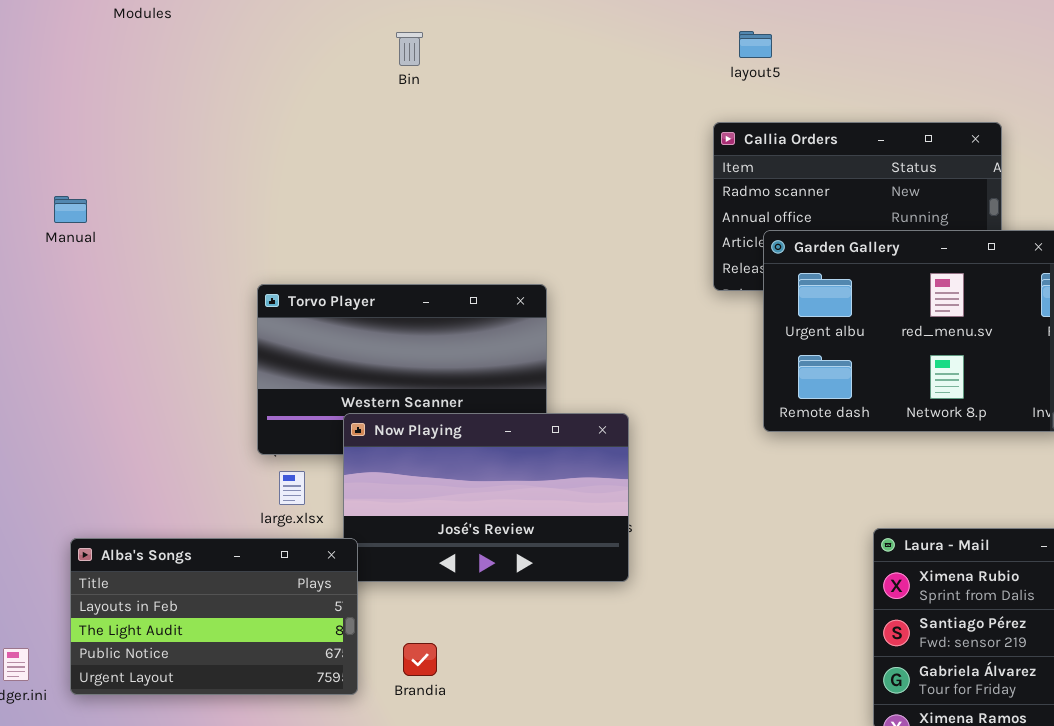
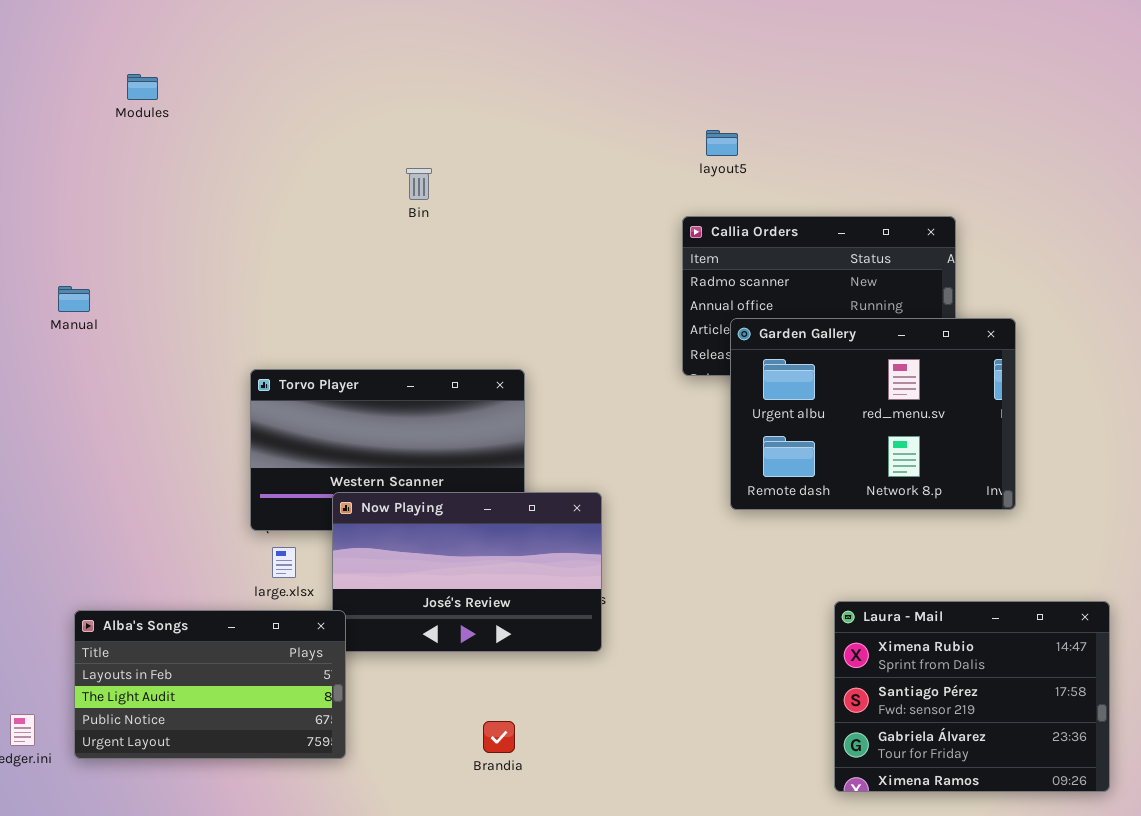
Bin: [396,32,423,66] -> [406,168,432,200], moved
Brandia: [403,643,437,676] -> [483,721,515,753], moved

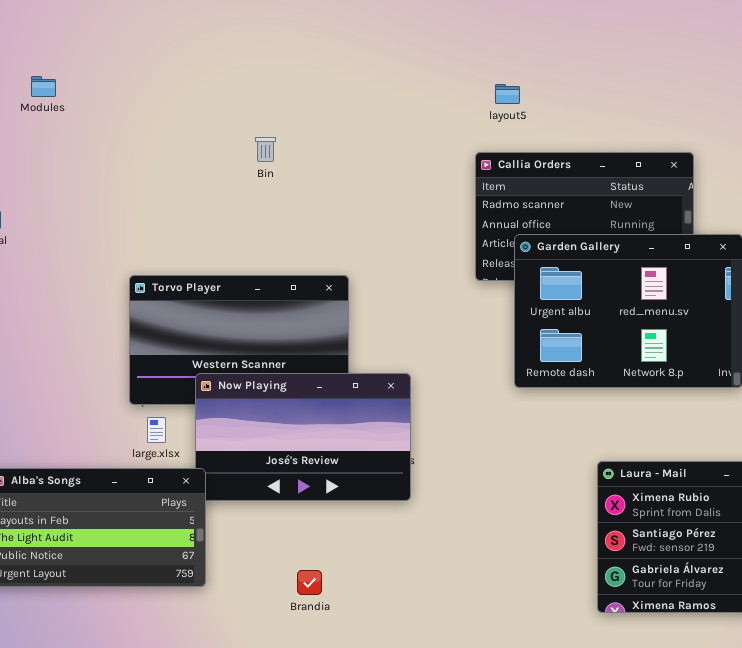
Modules: [127,74,158,100] -> [31,76,56,97], moved
Bin: [406,168,432,200] -> [255,137,276,162], moved
Brandia: [483,721,515,753] -> [297,570,322,595], moved

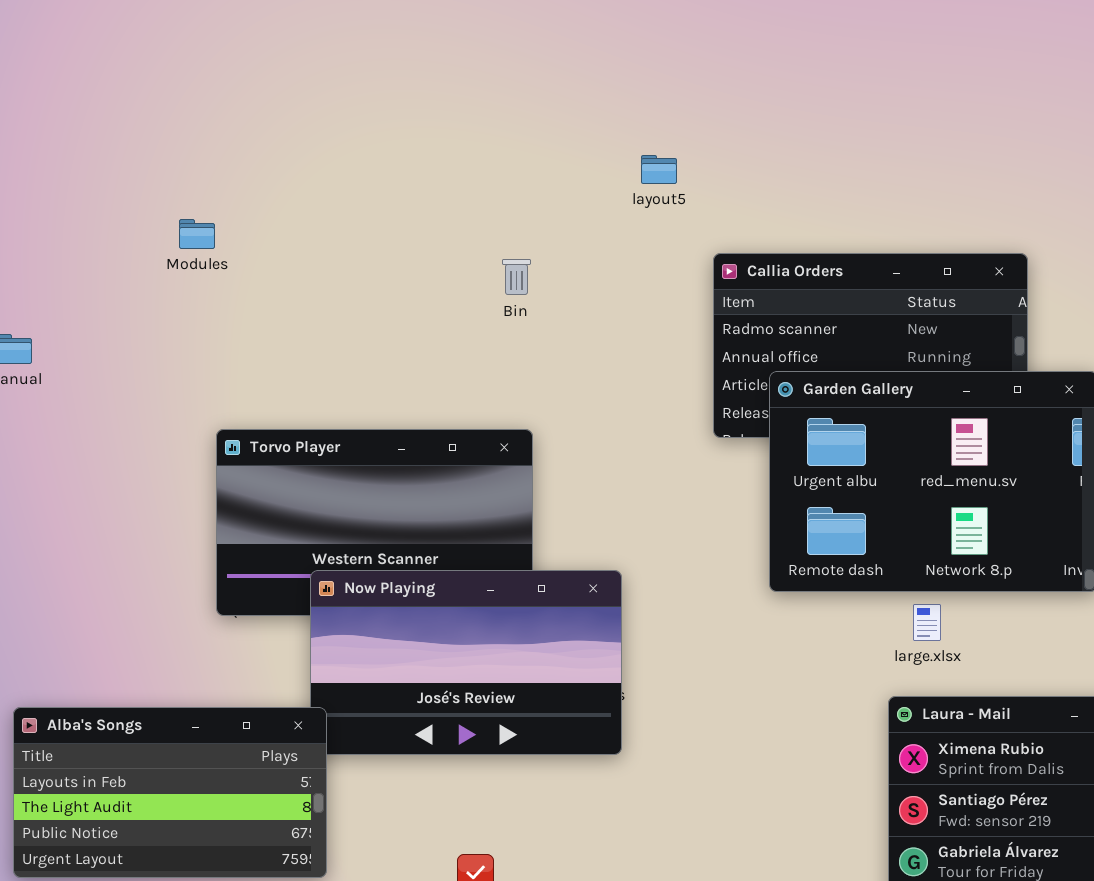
Modules: [31,76,56,97] -> [179,219,215,249], moved
layout5: [495,84,520,104] -> [641,155,677,184], moved
Bin: [255,137,276,162] -> [502,259,531,295], moved
large.xlsx: [147,417,166,443] -> [913,604,941,641], moved

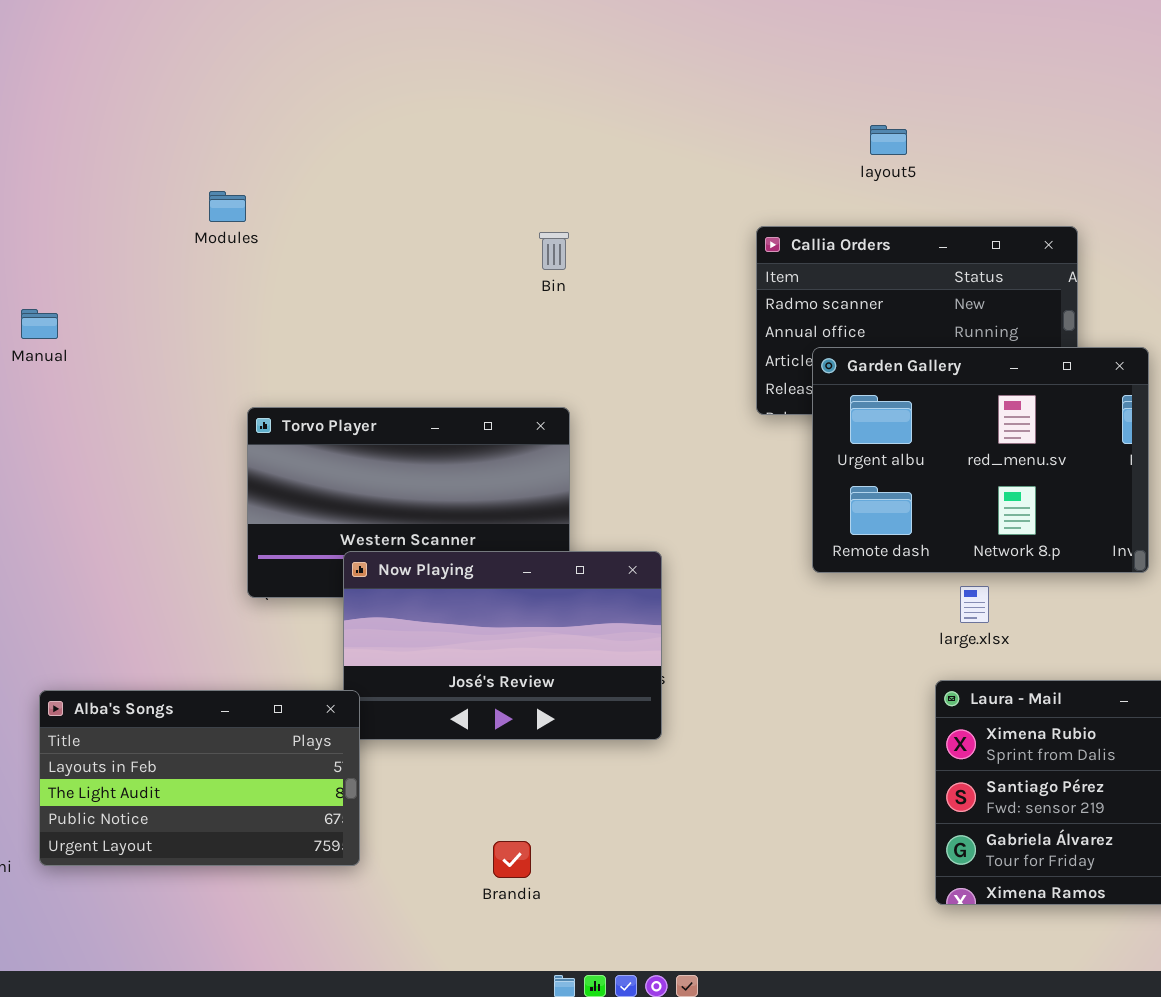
layout5: [641,155,677,184] -> [870,125,907,155], moved

